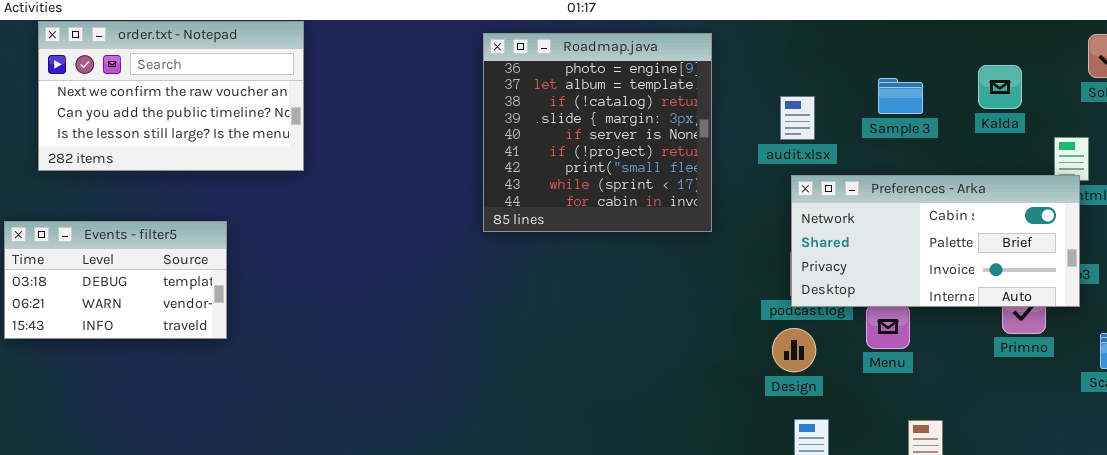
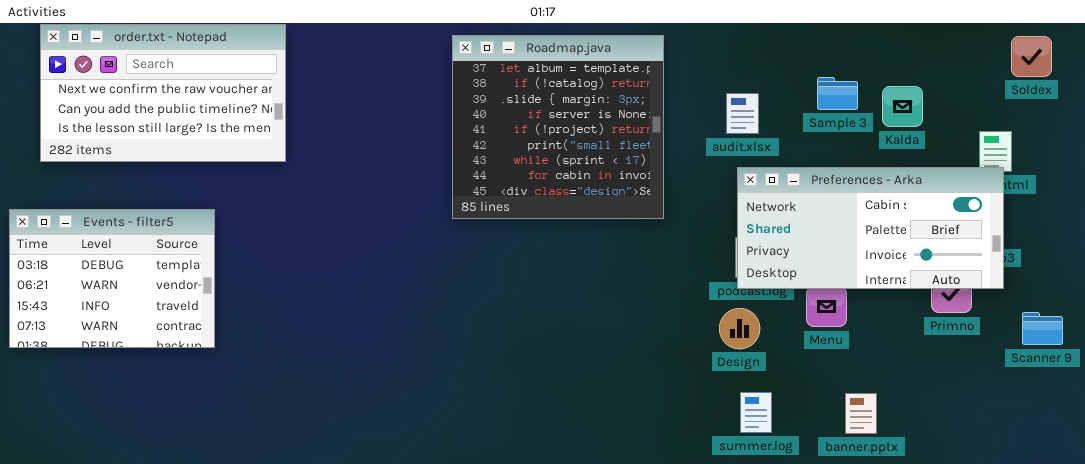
Roadmap.java: [483,33,712,232] -> [452,35,664,219], scrolled down 1 row
Kalda: [978,65,1022,109] -> [882,86,923,127], moved
Events - filter5: [4,221,227,339] -> [9,209,215,348], resized

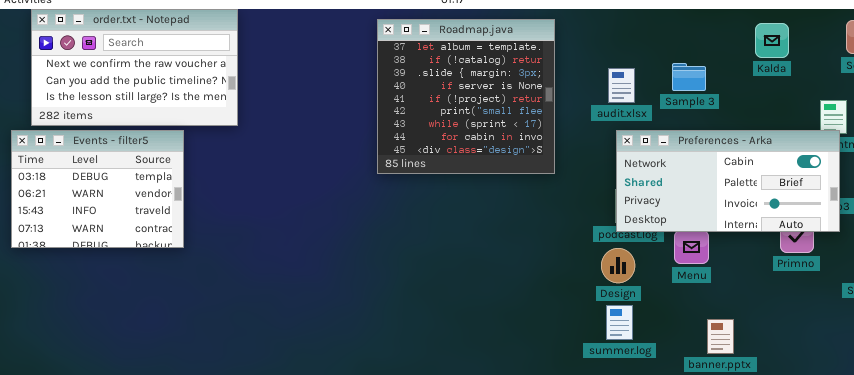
Sample 3: [817,77,858,110] -> [672,63,706,91], moved
Kalda: [882,86,923,127] -> [755,23,789,58], moved
Events - filter5: [9,209,215,348] -> [11,130,184,248], moved
summer.log: [740,392,772,433] -> [606,305,633,340], moved

